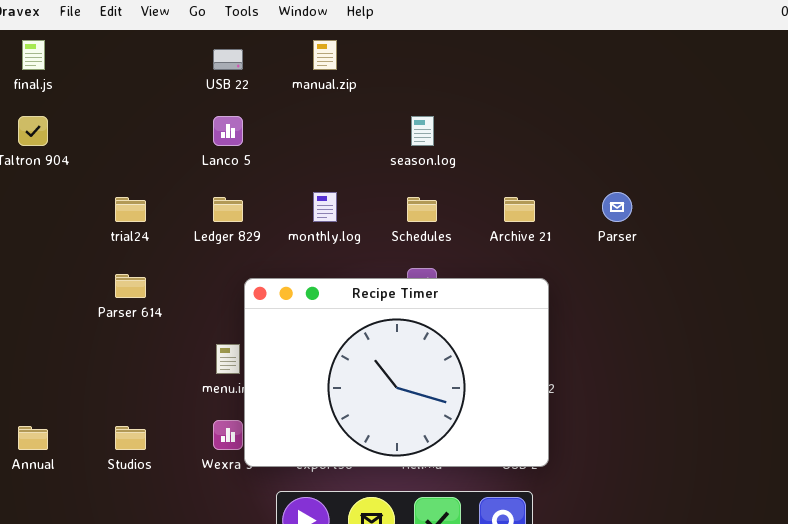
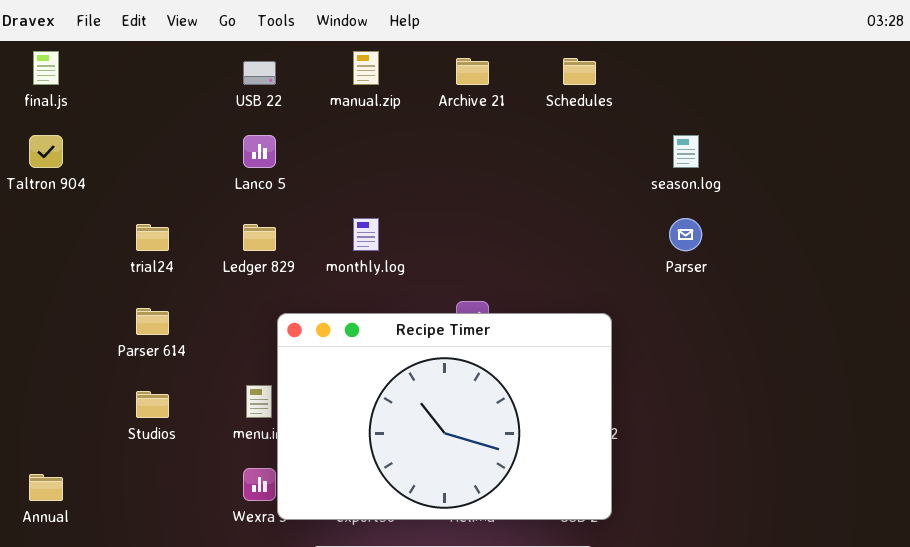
season.log: [411,116,434,146] -> [673,135,699,168], moved
Schedules: [407,197,437,222] -> [563,58,596,85], moved
Archive 21: [504,197,535,222] -> [456,58,489,85], moved
Studios: [115,426,146,450] -> [136,391,169,418], moved

